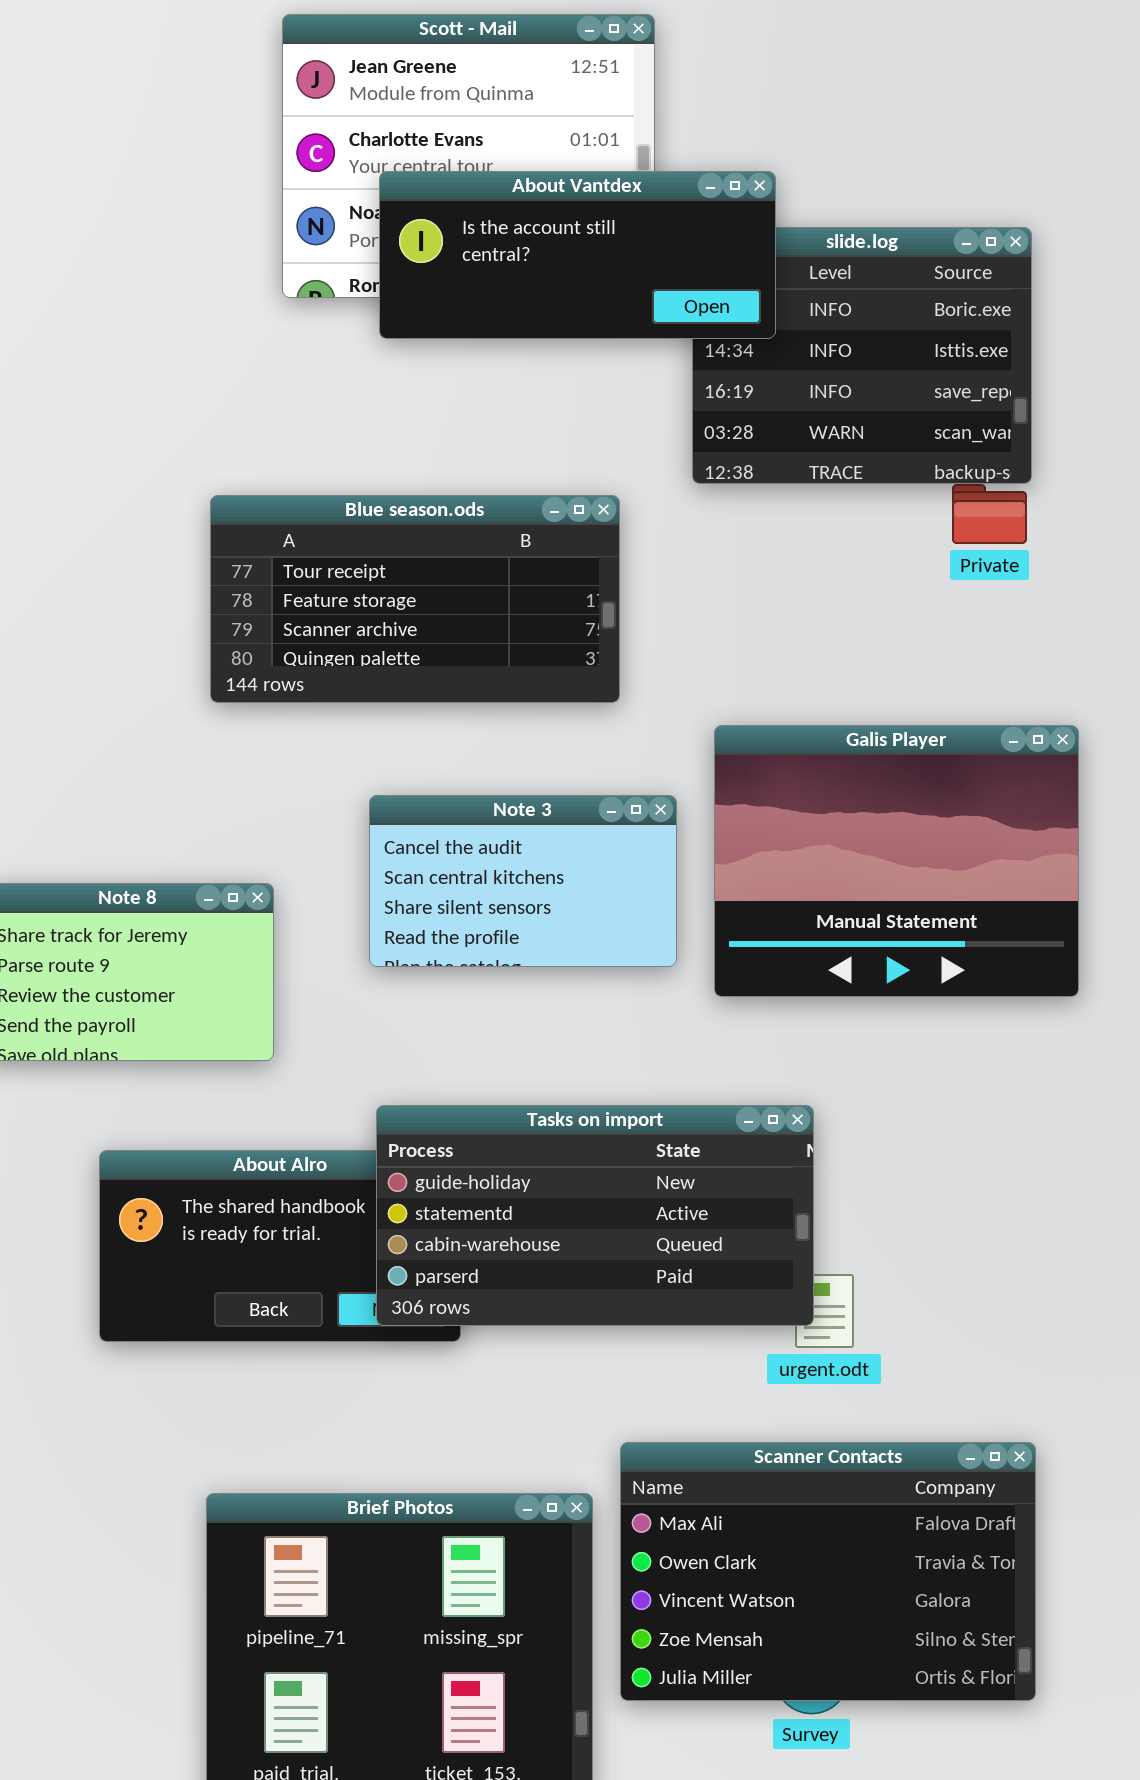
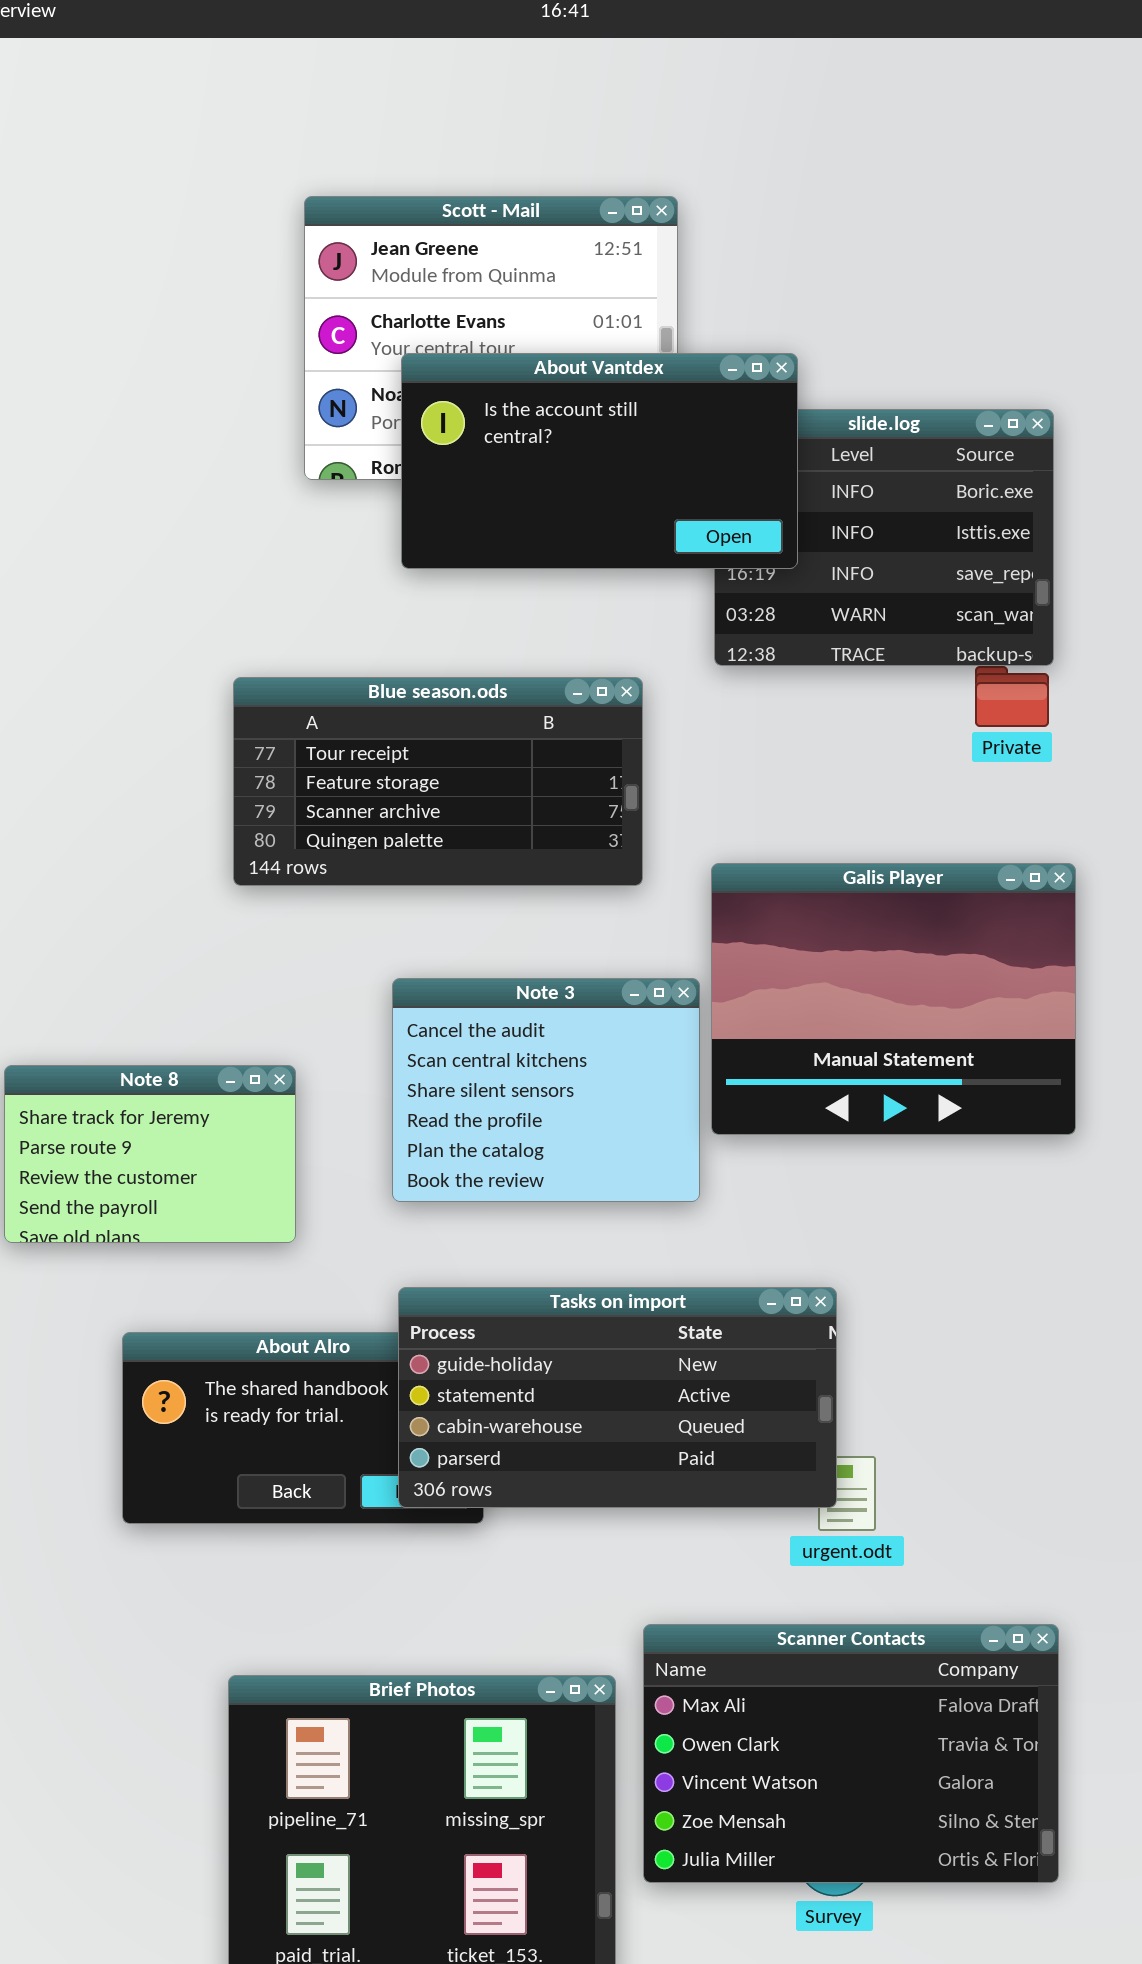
About Vantdex: [379,171,776,339] -> [401,353,798,569], resized
Galis Player: [714,725,1079,997] -> [711,863,1076,1135], moved
Note 3: [369,795,677,967] -> [392,978,700,1202], resized

